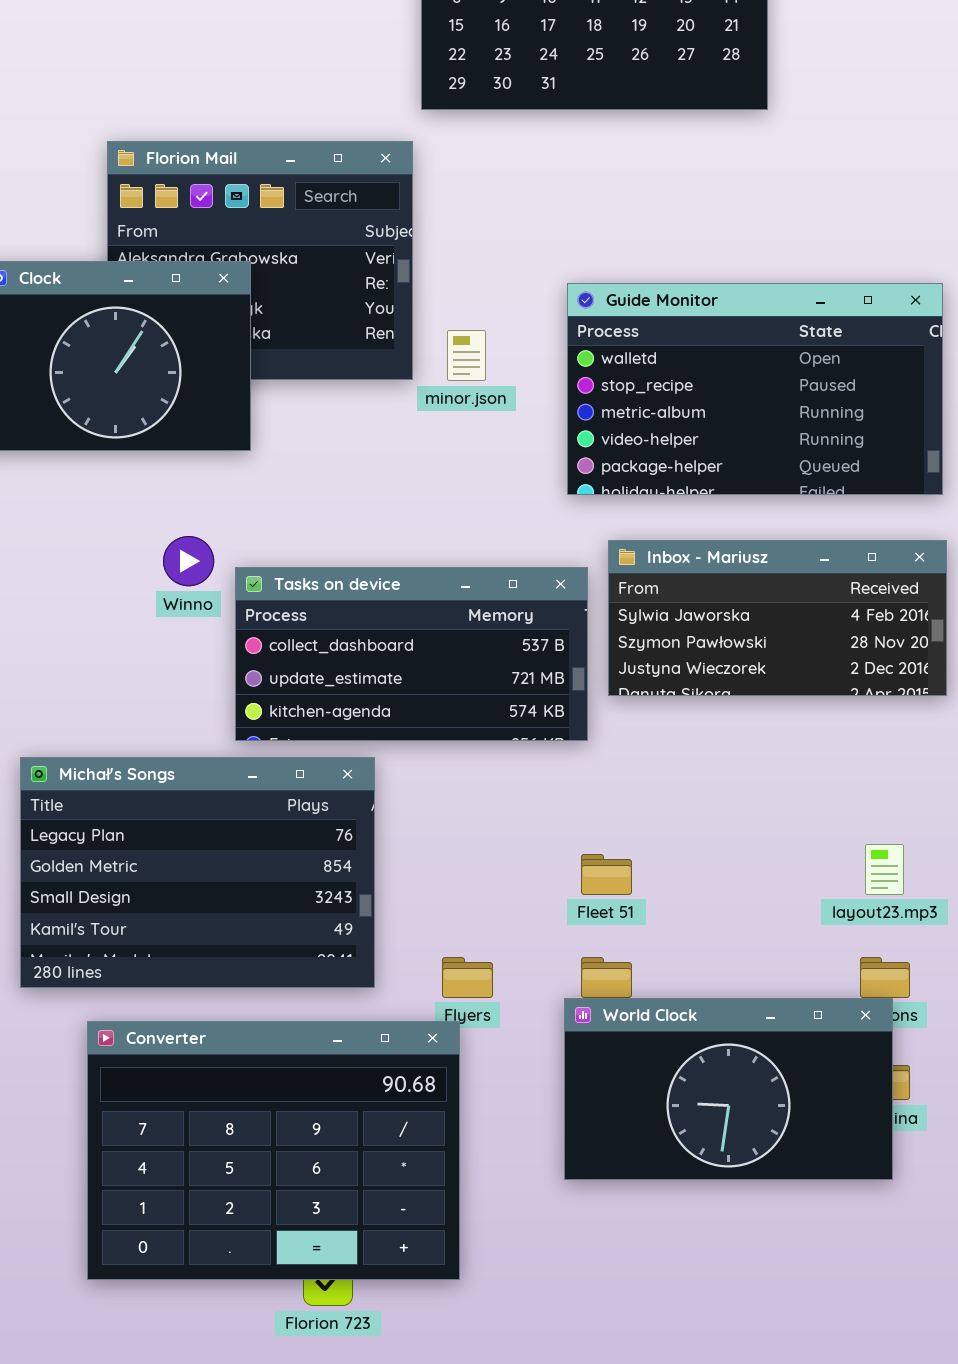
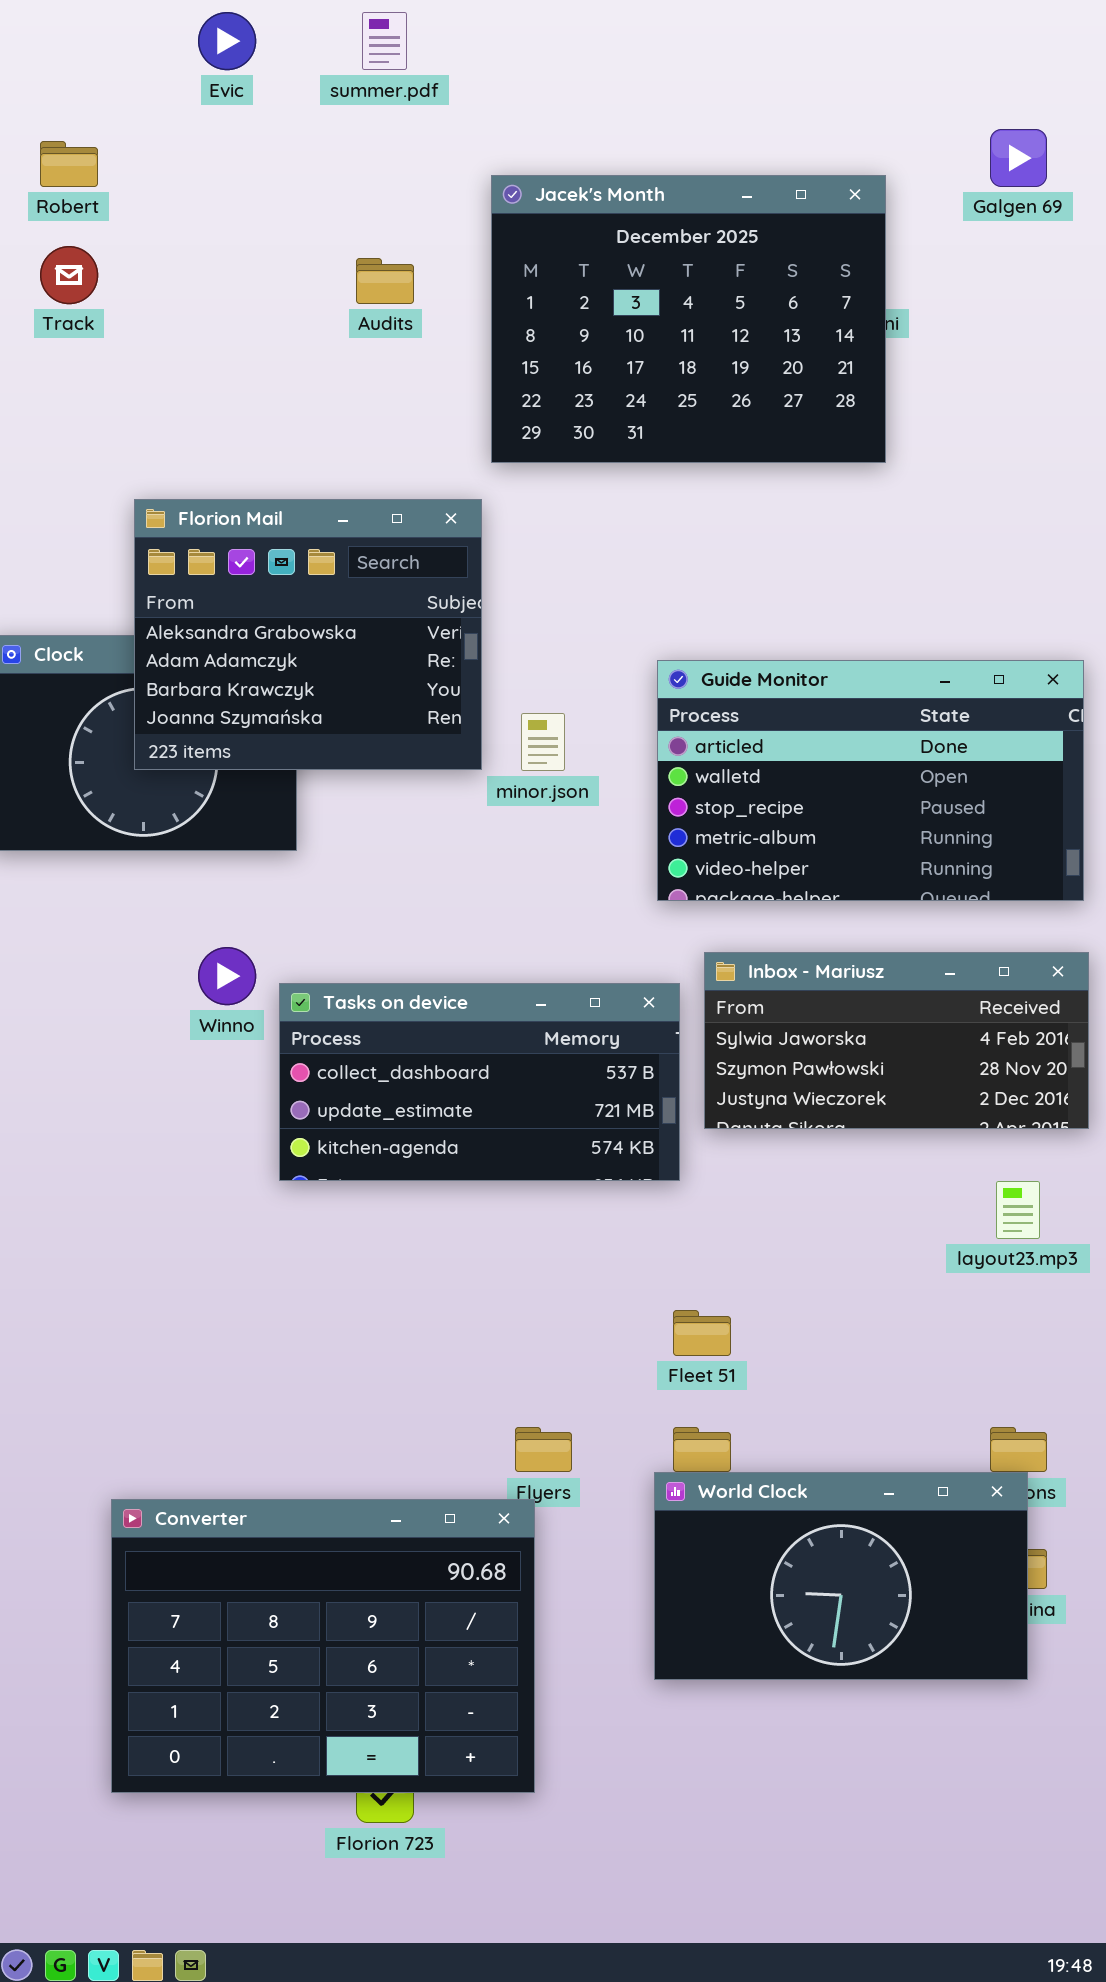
Florion Mail: [107,141,413,380] -> [134,499,482,770], raised
Guide Monitor: [567,283,943,495] -> [657,660,1084,901], scrolled up 1 row
Michał's Songs: [20,757,375,988] -> none, closed
layout23.mp3: [865,844,904,895] -> [996,1181,1040,1239], moved

